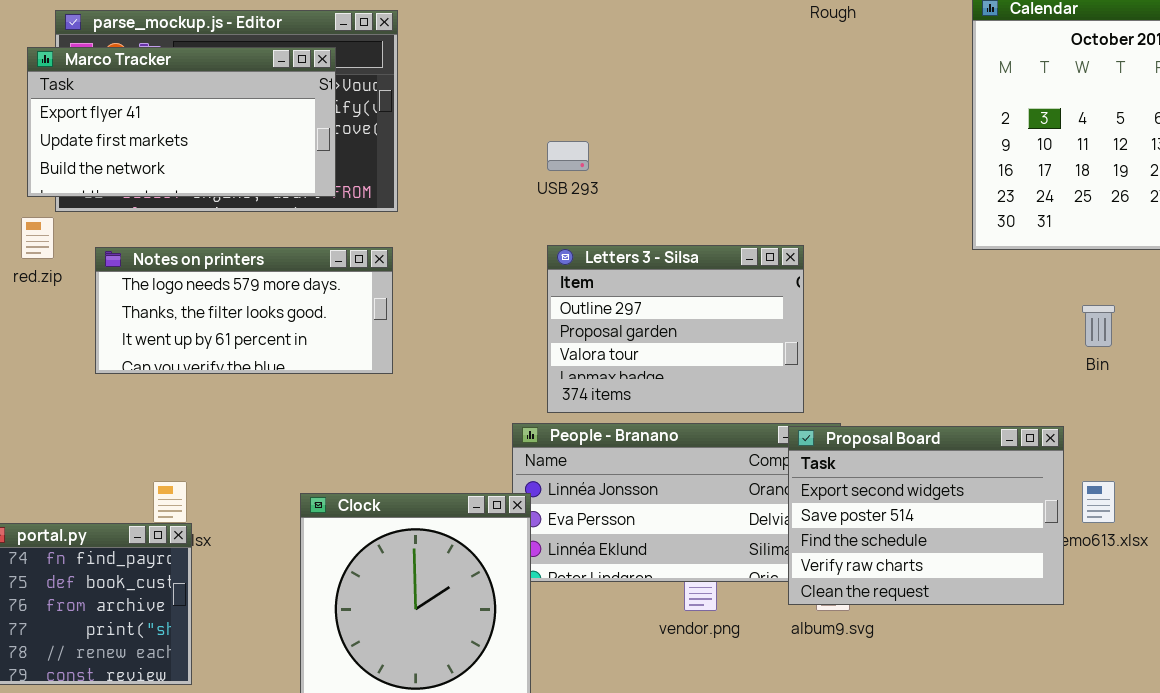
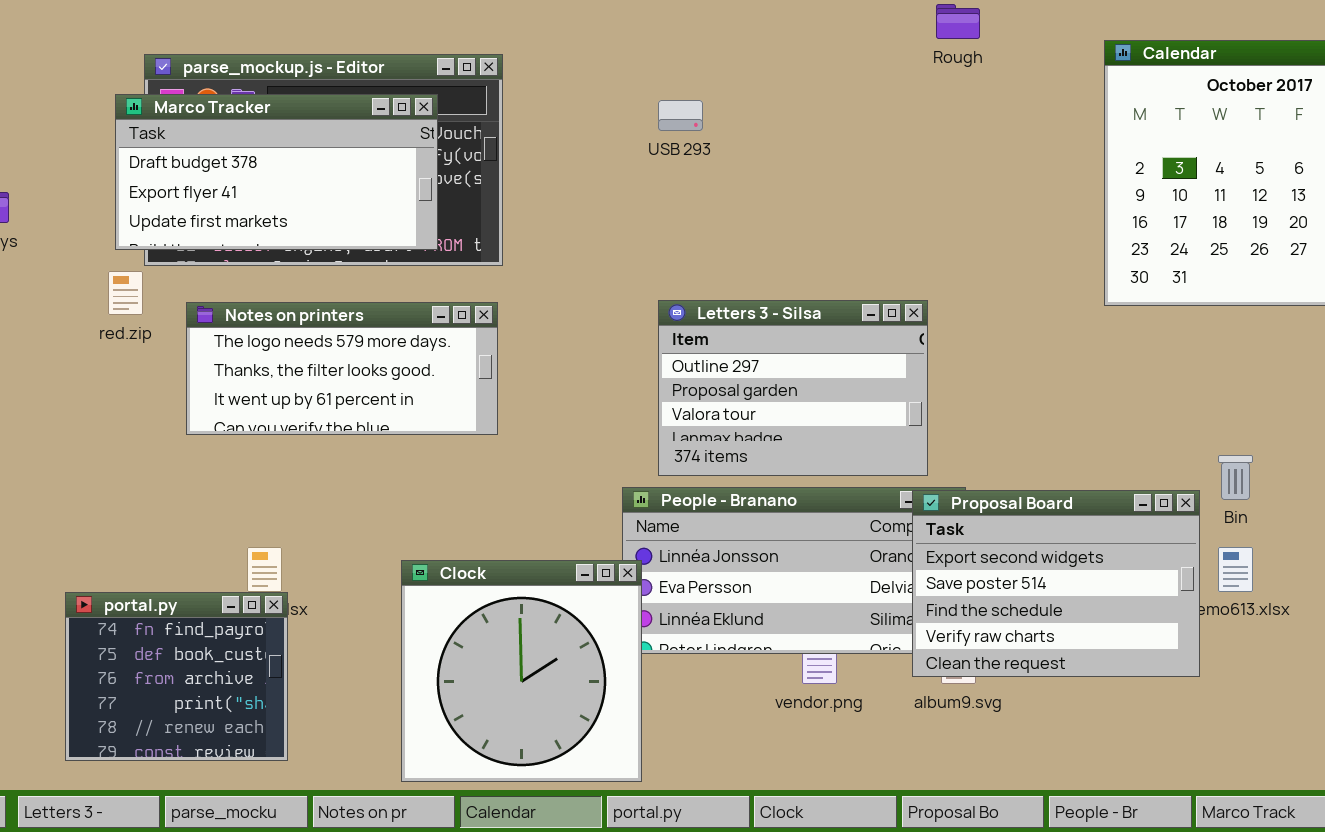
Marco Tracker: [27,47,336,197] -> [115,94,438,250], scrolled up 1 row
USB 293: [547,141,589,171] -> [658,100,703,131], moved
Bin: [1082,305,1115,347] -> [1218,455,1253,500], moved

